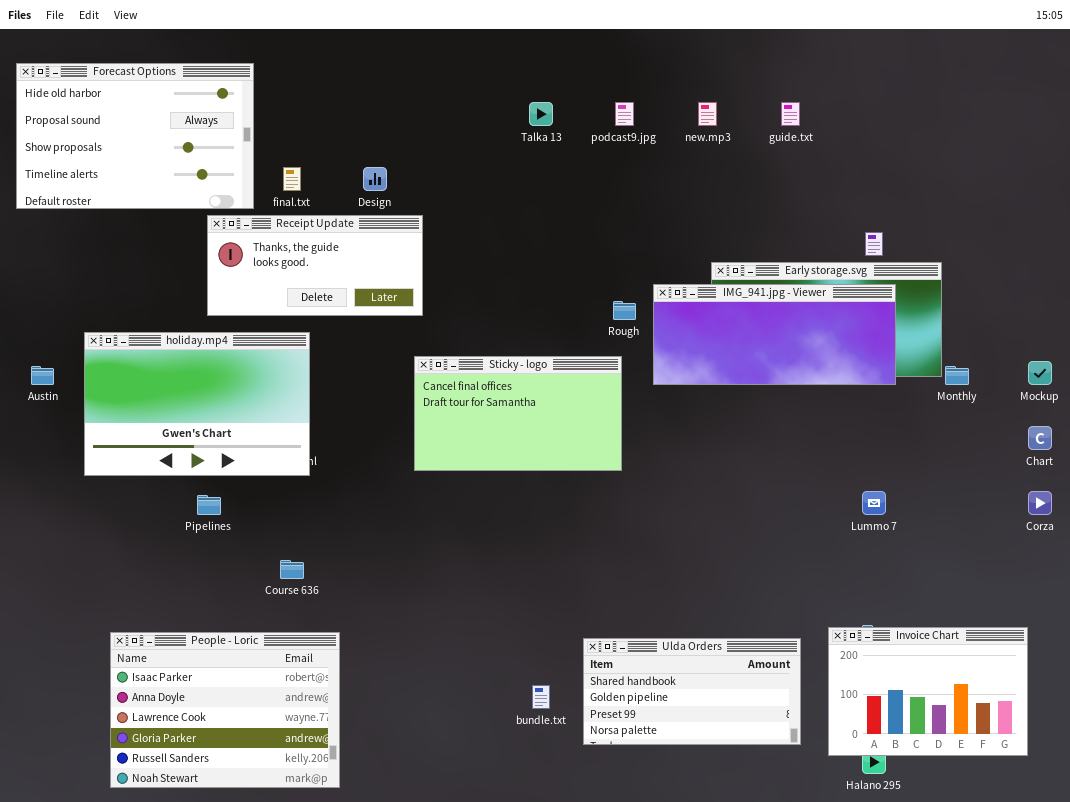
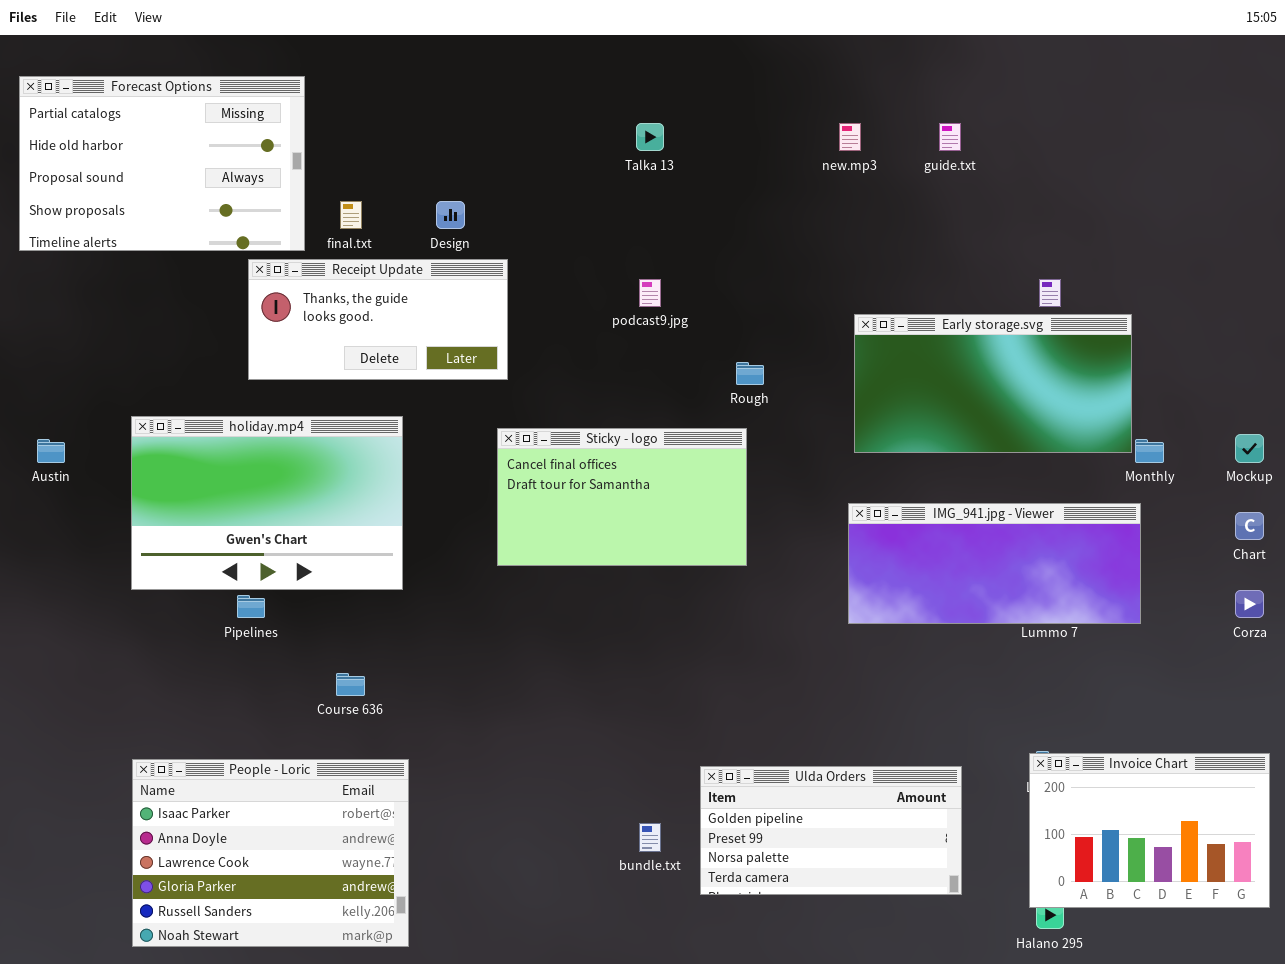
Forecast Options: [16,63,254,209] -> [19,76,305,251], scrolled up 1 row
podcast9.jpg: [615,102,634,126] -> [639,279,661,307], moved
IMG_941.jpg - Viewer: [653,284,896,385] -> [848,503,1141,624], moved
holiday.mp4: [84,332,310,476] -> [131,416,403,590], moved
Invoice Chart: [828,627,1028,756] -> [1029,753,1270,908], moved
Ulda Orders: [583,638,801,745] -> [700,766,962,895], scrolled down 1 row

